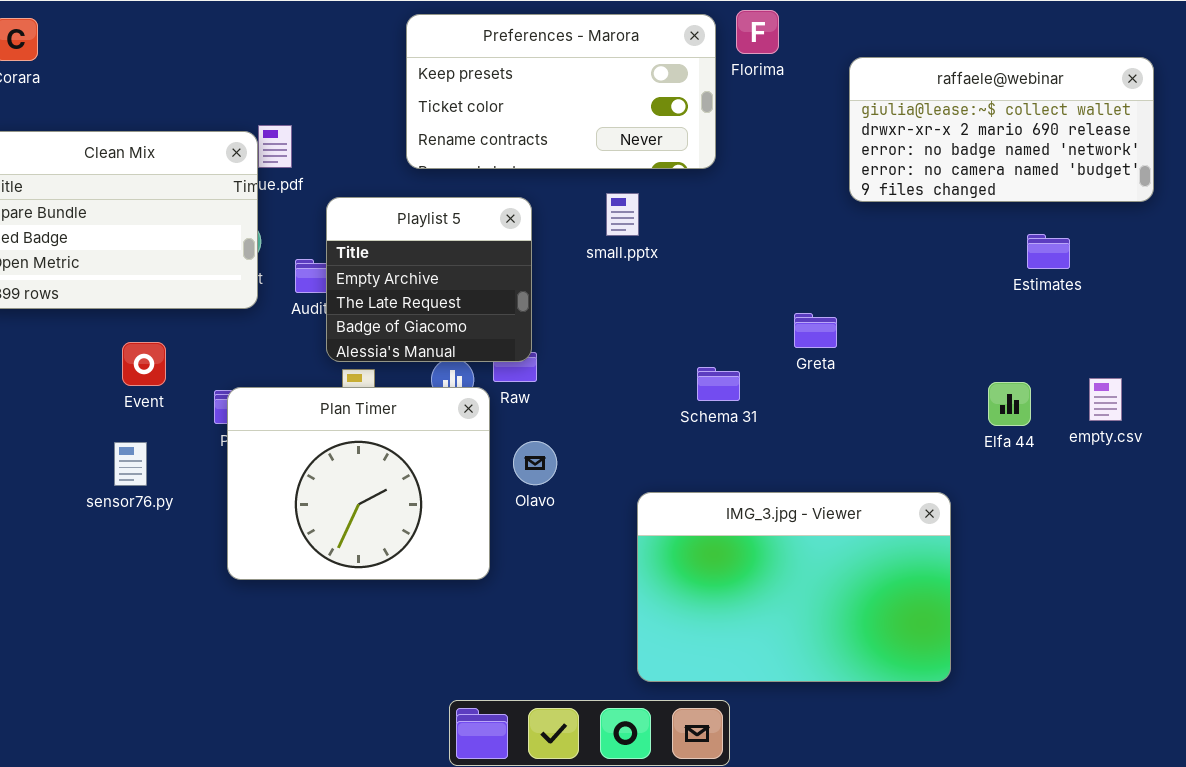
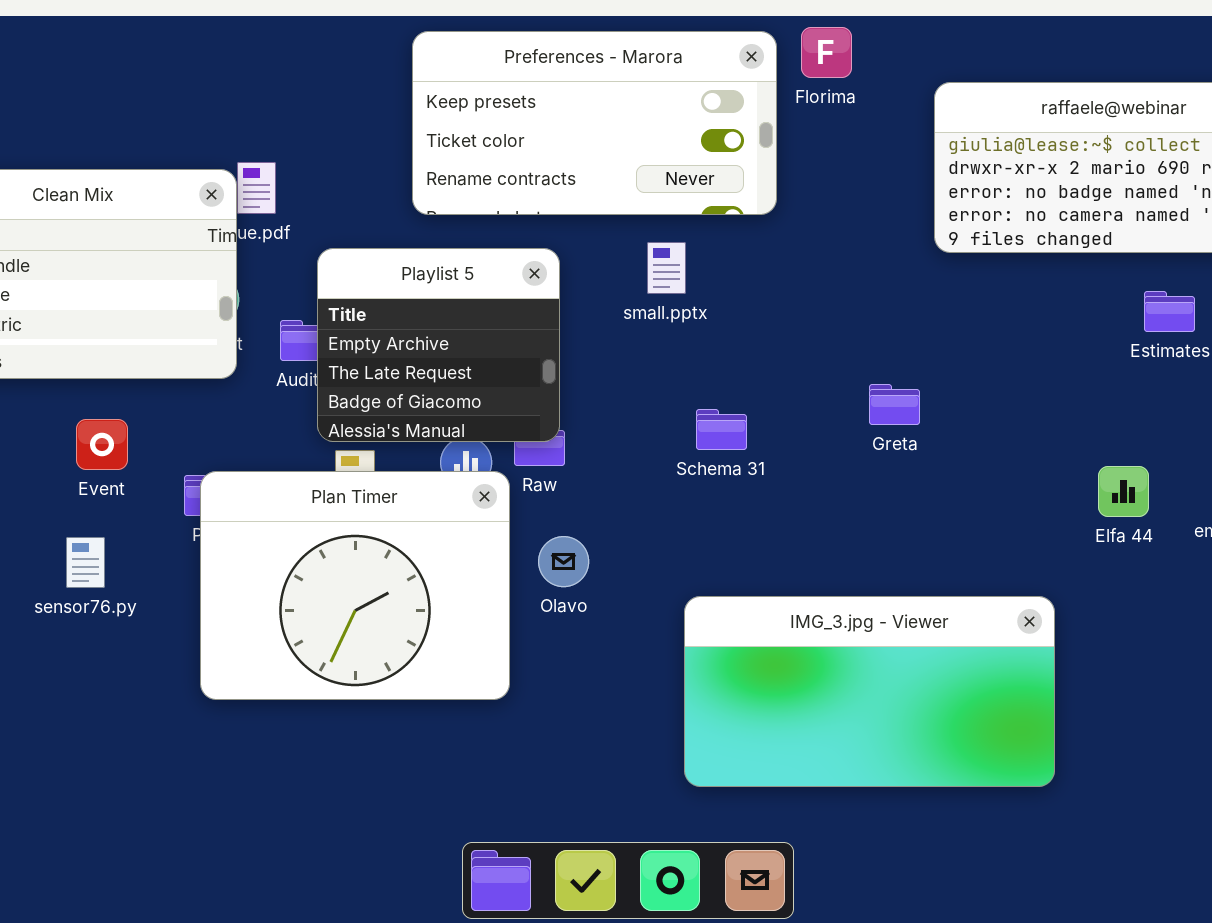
Schema 31: [697,367,740,401] -> [696,409,747,450], moved
IMG_3.jpg - Viewer: [637,492,951,682] -> [684,596,1055,787], resized

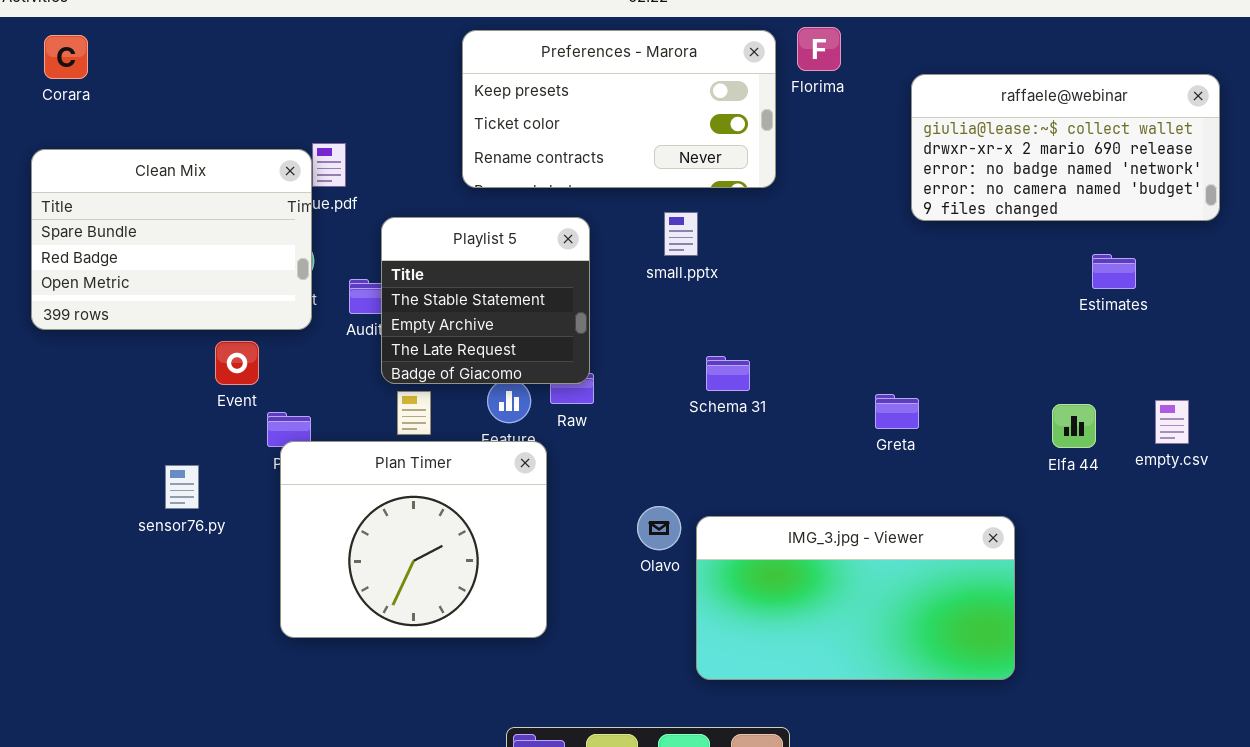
Playlist 5: [317,248,560,442] -> [381,217,590,384], scrolled up 1 row
Greta: [869,384,920,425] -> [875,394,919,429], moved
Event: [76,419,128,470] -> [215,341,259,385], moved
Plan Timer: [200,471,510,700] -> [280,441,547,638], moved
Olavo: [538,536,589,587] -> [637,506,681,550], moved

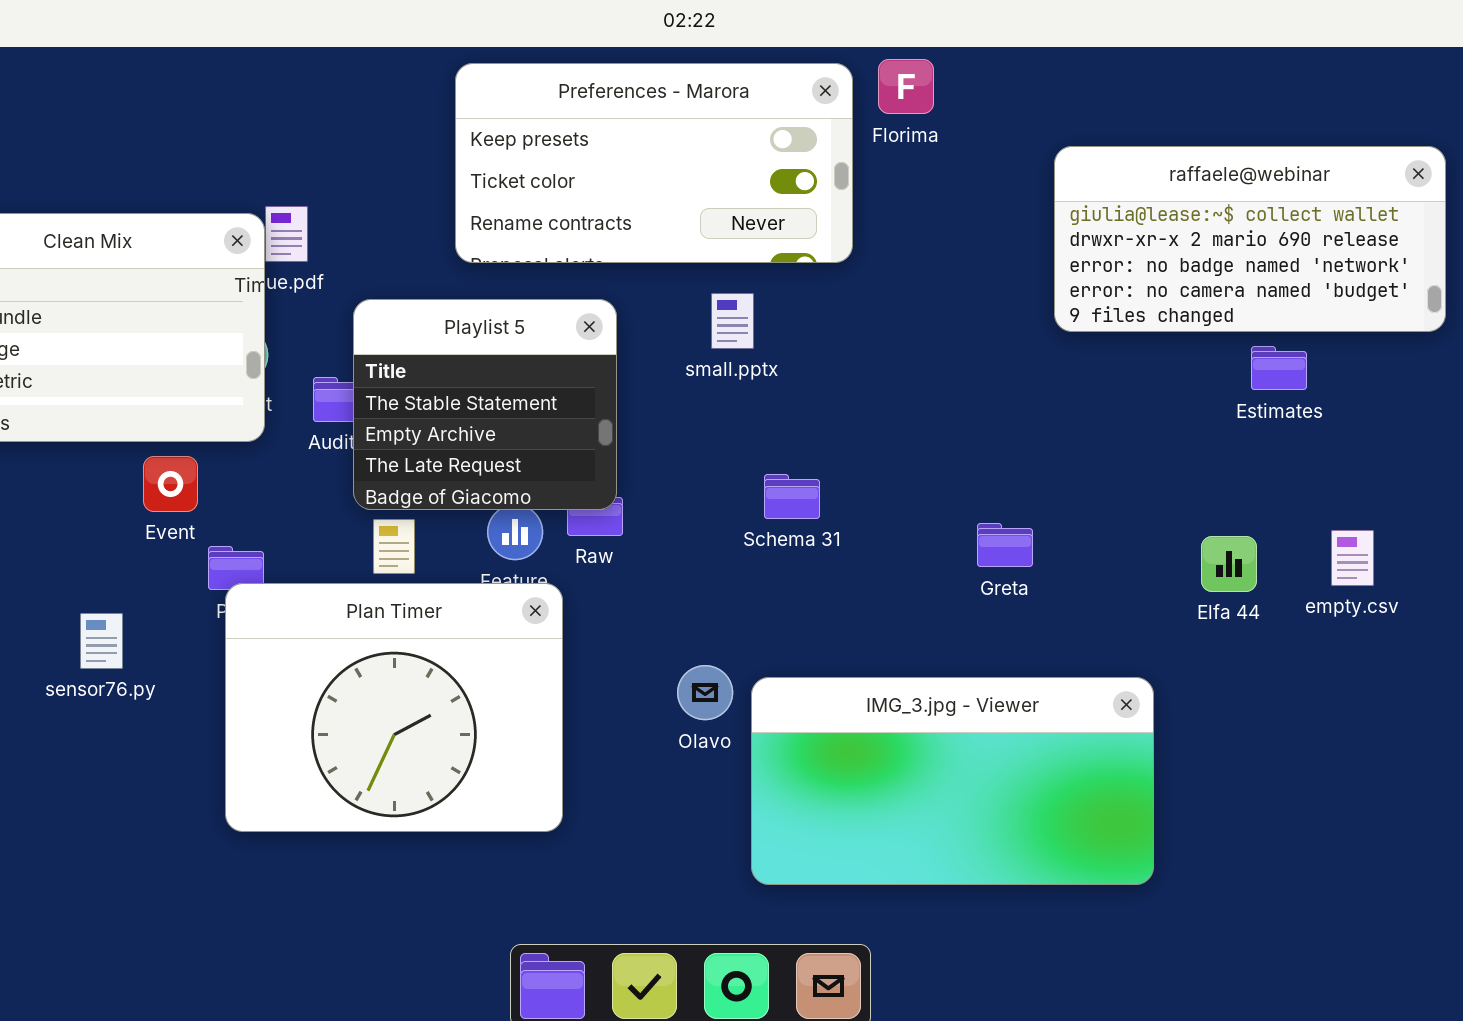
raffaele@webinar: [911,74,1220,221] -> [1054,146,1446,332], moved

